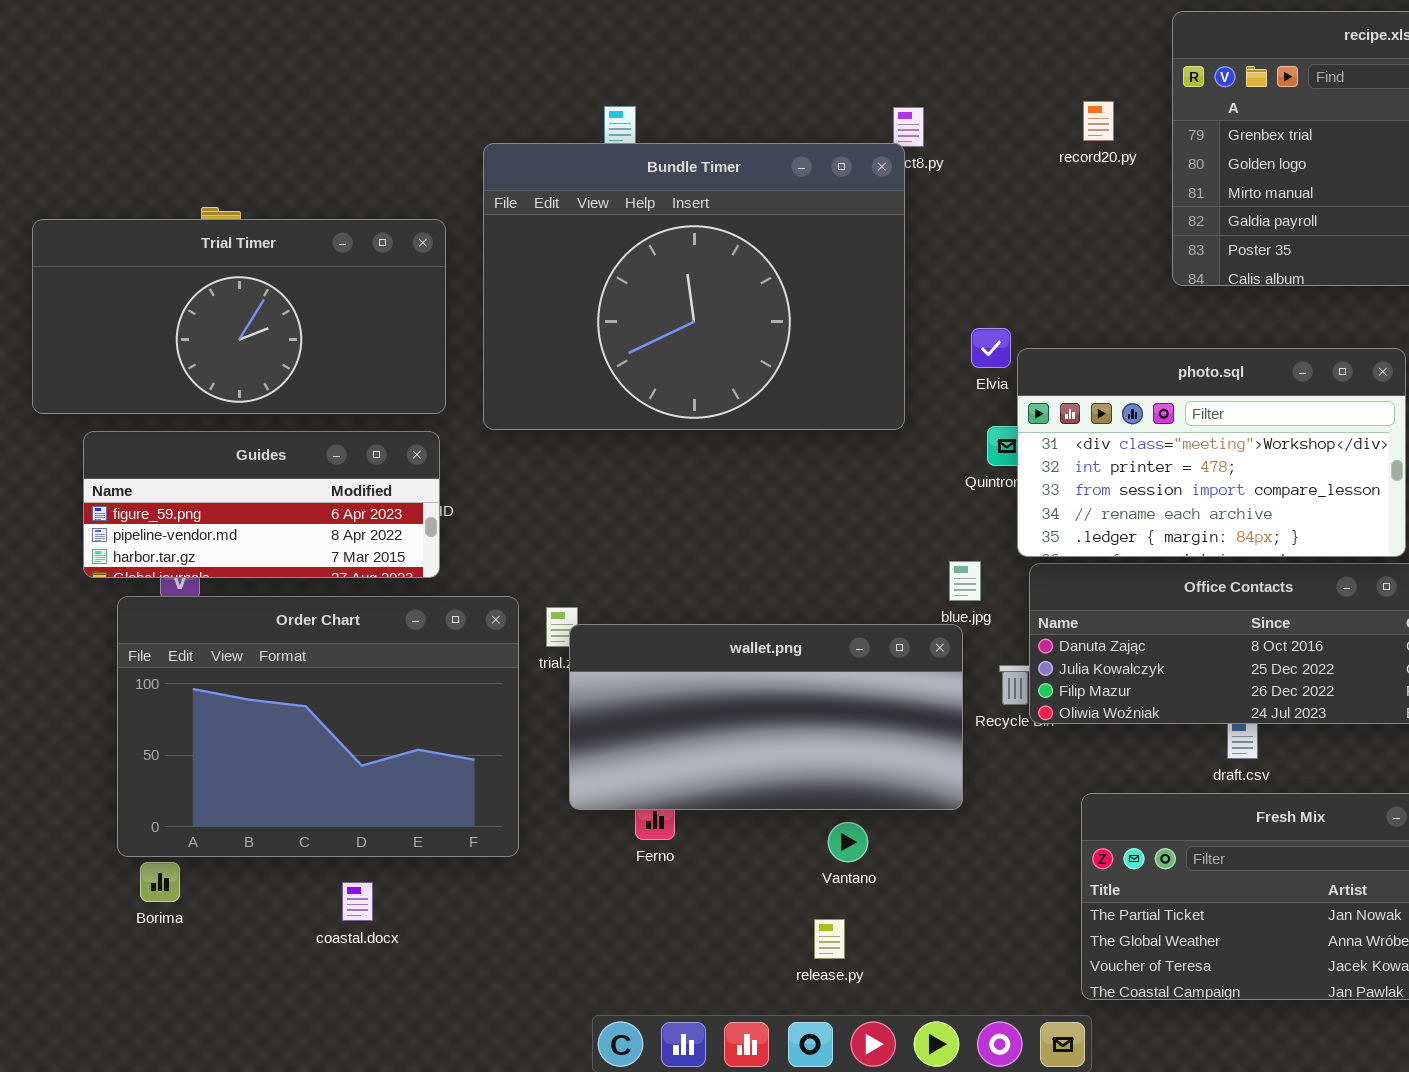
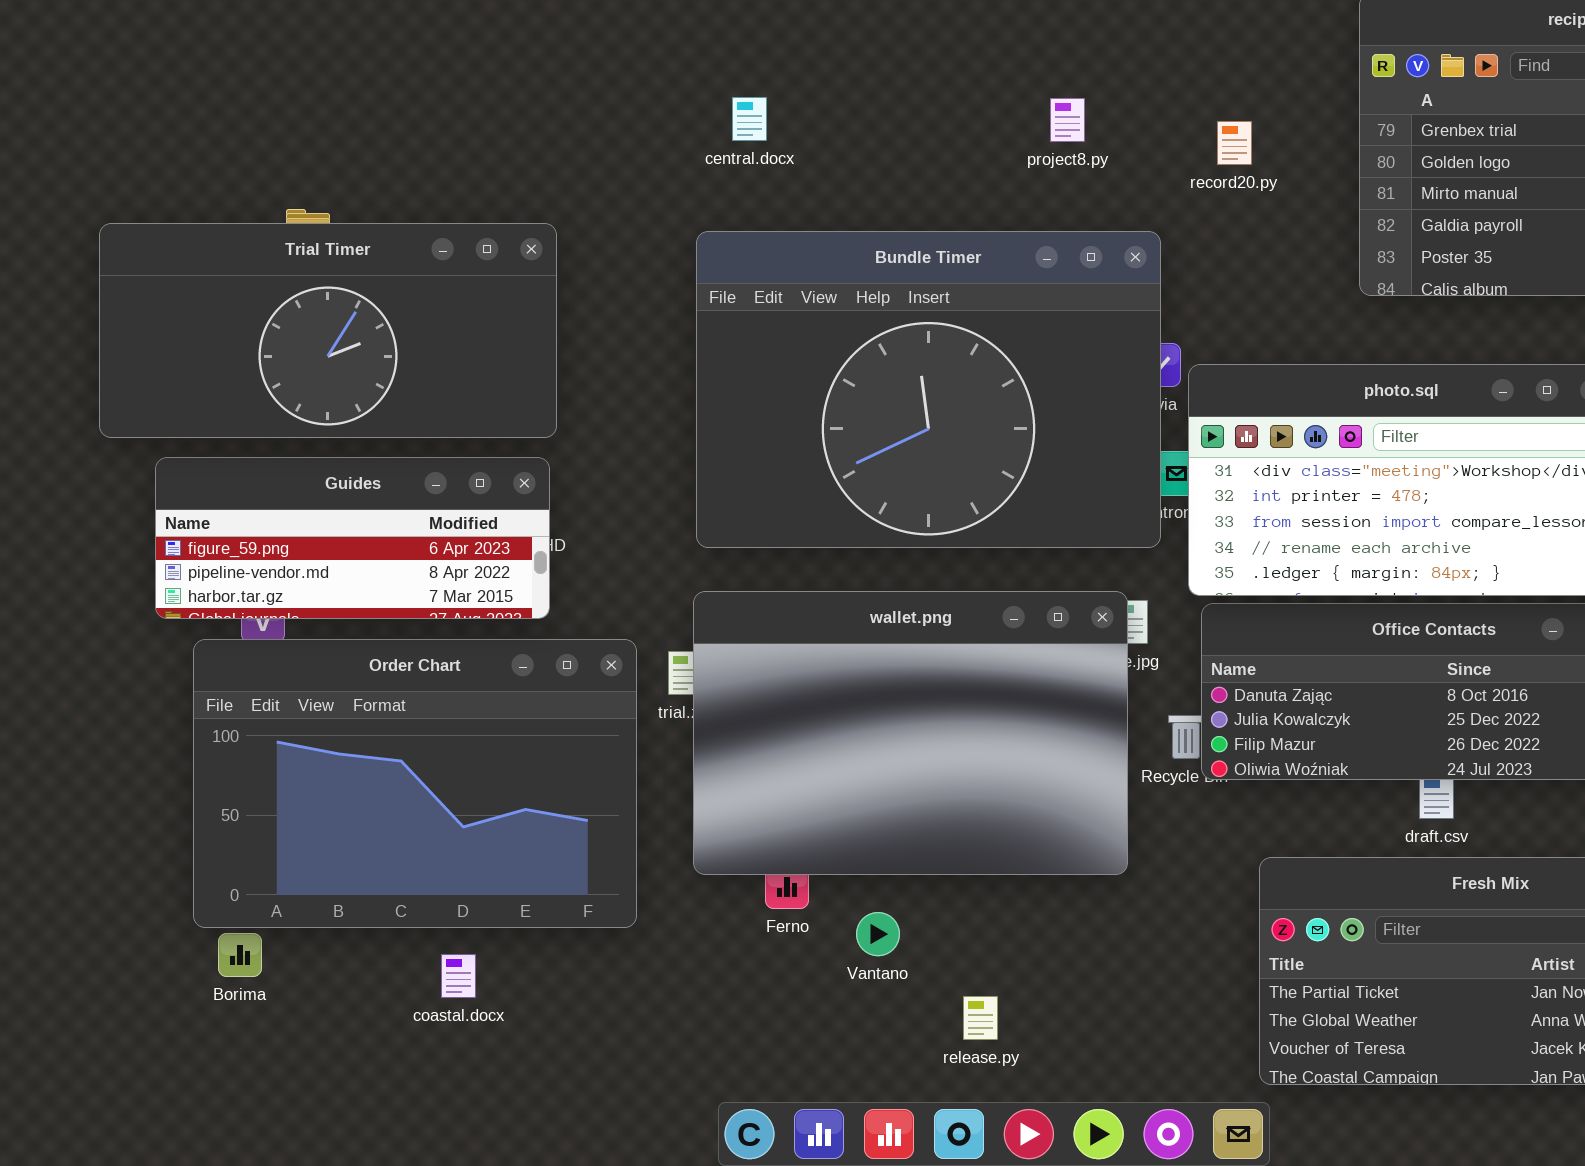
record20.py: [1083,101,1114,141] -> [1217,121,1252,165], moved
Bundle Timer: [483,143,905,430] -> [696,231,1161,548], moved
wallet.png: [569,624,963,810] -> [693,591,1128,875], resized
Vantano: [828,822,868,862] -> [856,912,900,956], moved

